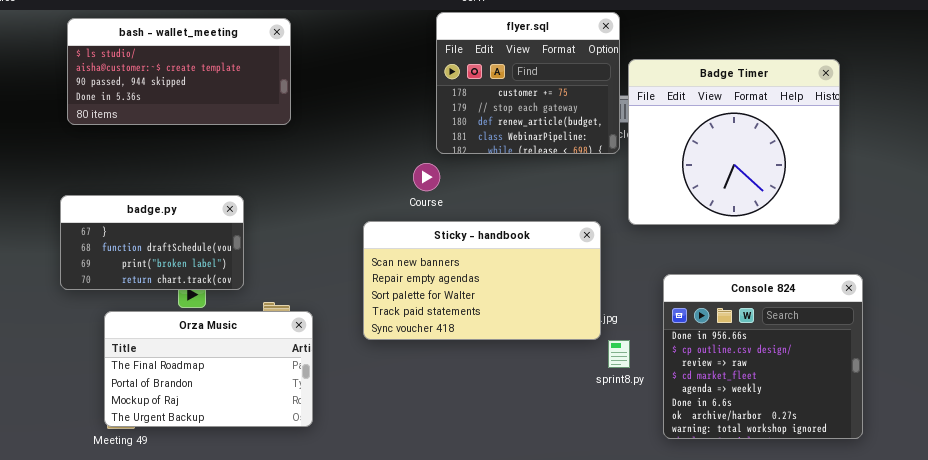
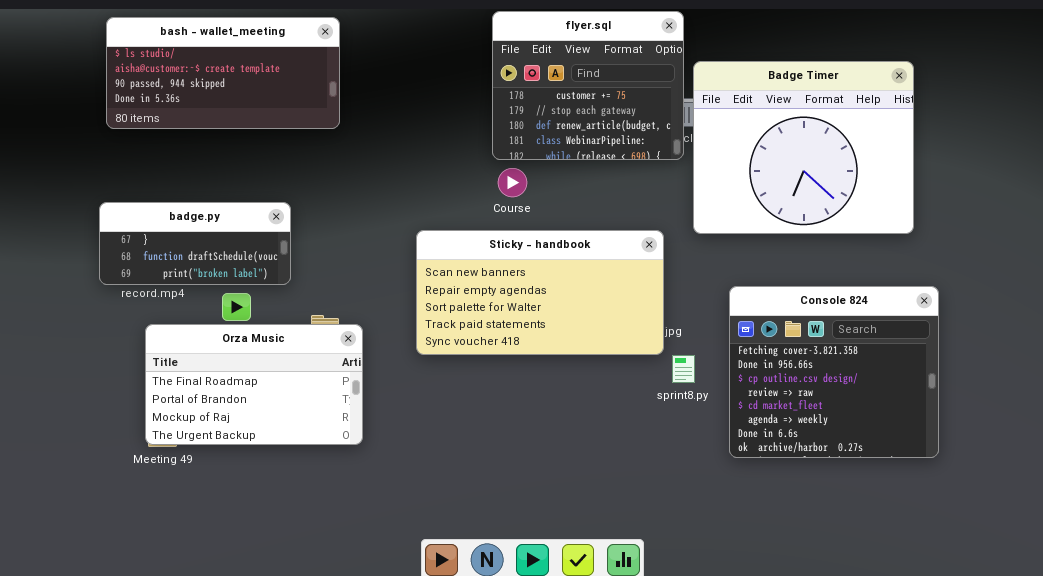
Course: [413,163,440,191] -> [498,168,527,197], moved
badge.py: [60,195,244,290] -> [99,202,291,285], resized
Console 824: [663,274,863,439] -> [729,286,939,458], scrolled up 1 row

